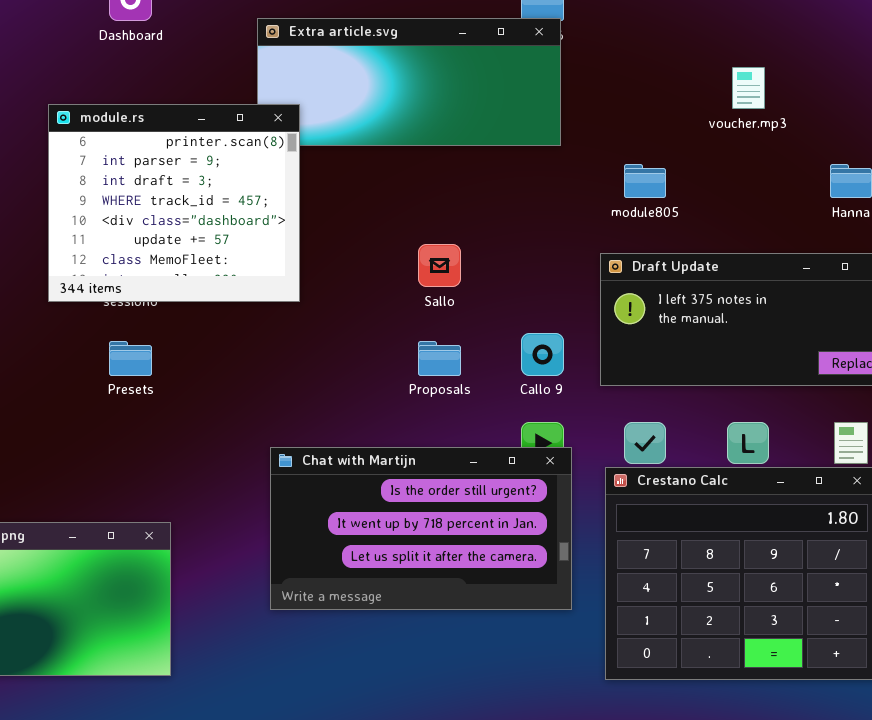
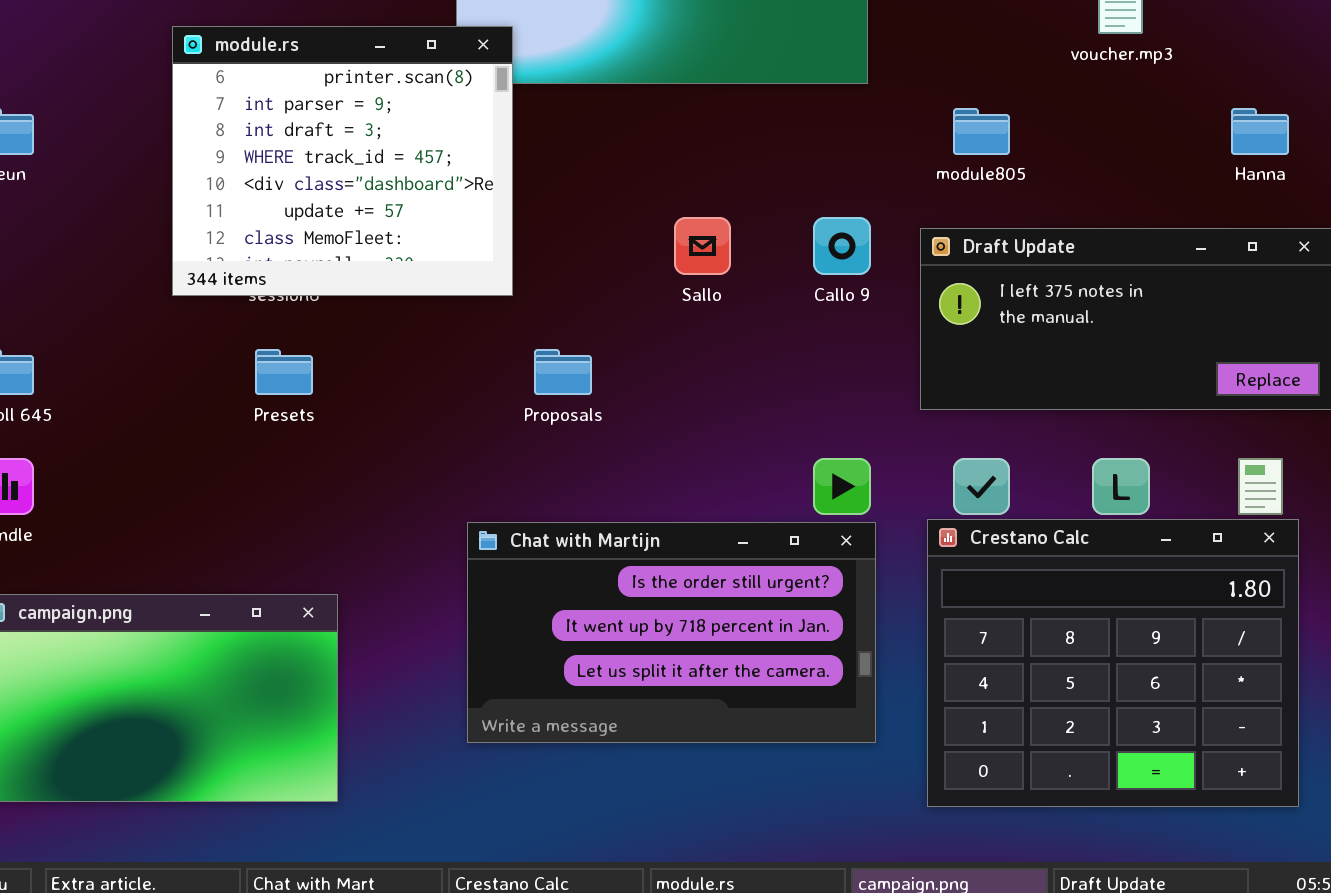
Callo 9: [521,333,564,376] -> [813,217,871,275], moved
Proposals: [418,341,461,376] -> [534,349,592,395], moved
Chat with Martijn: [270,447,572,610] -> [467,522,876,743], moved

